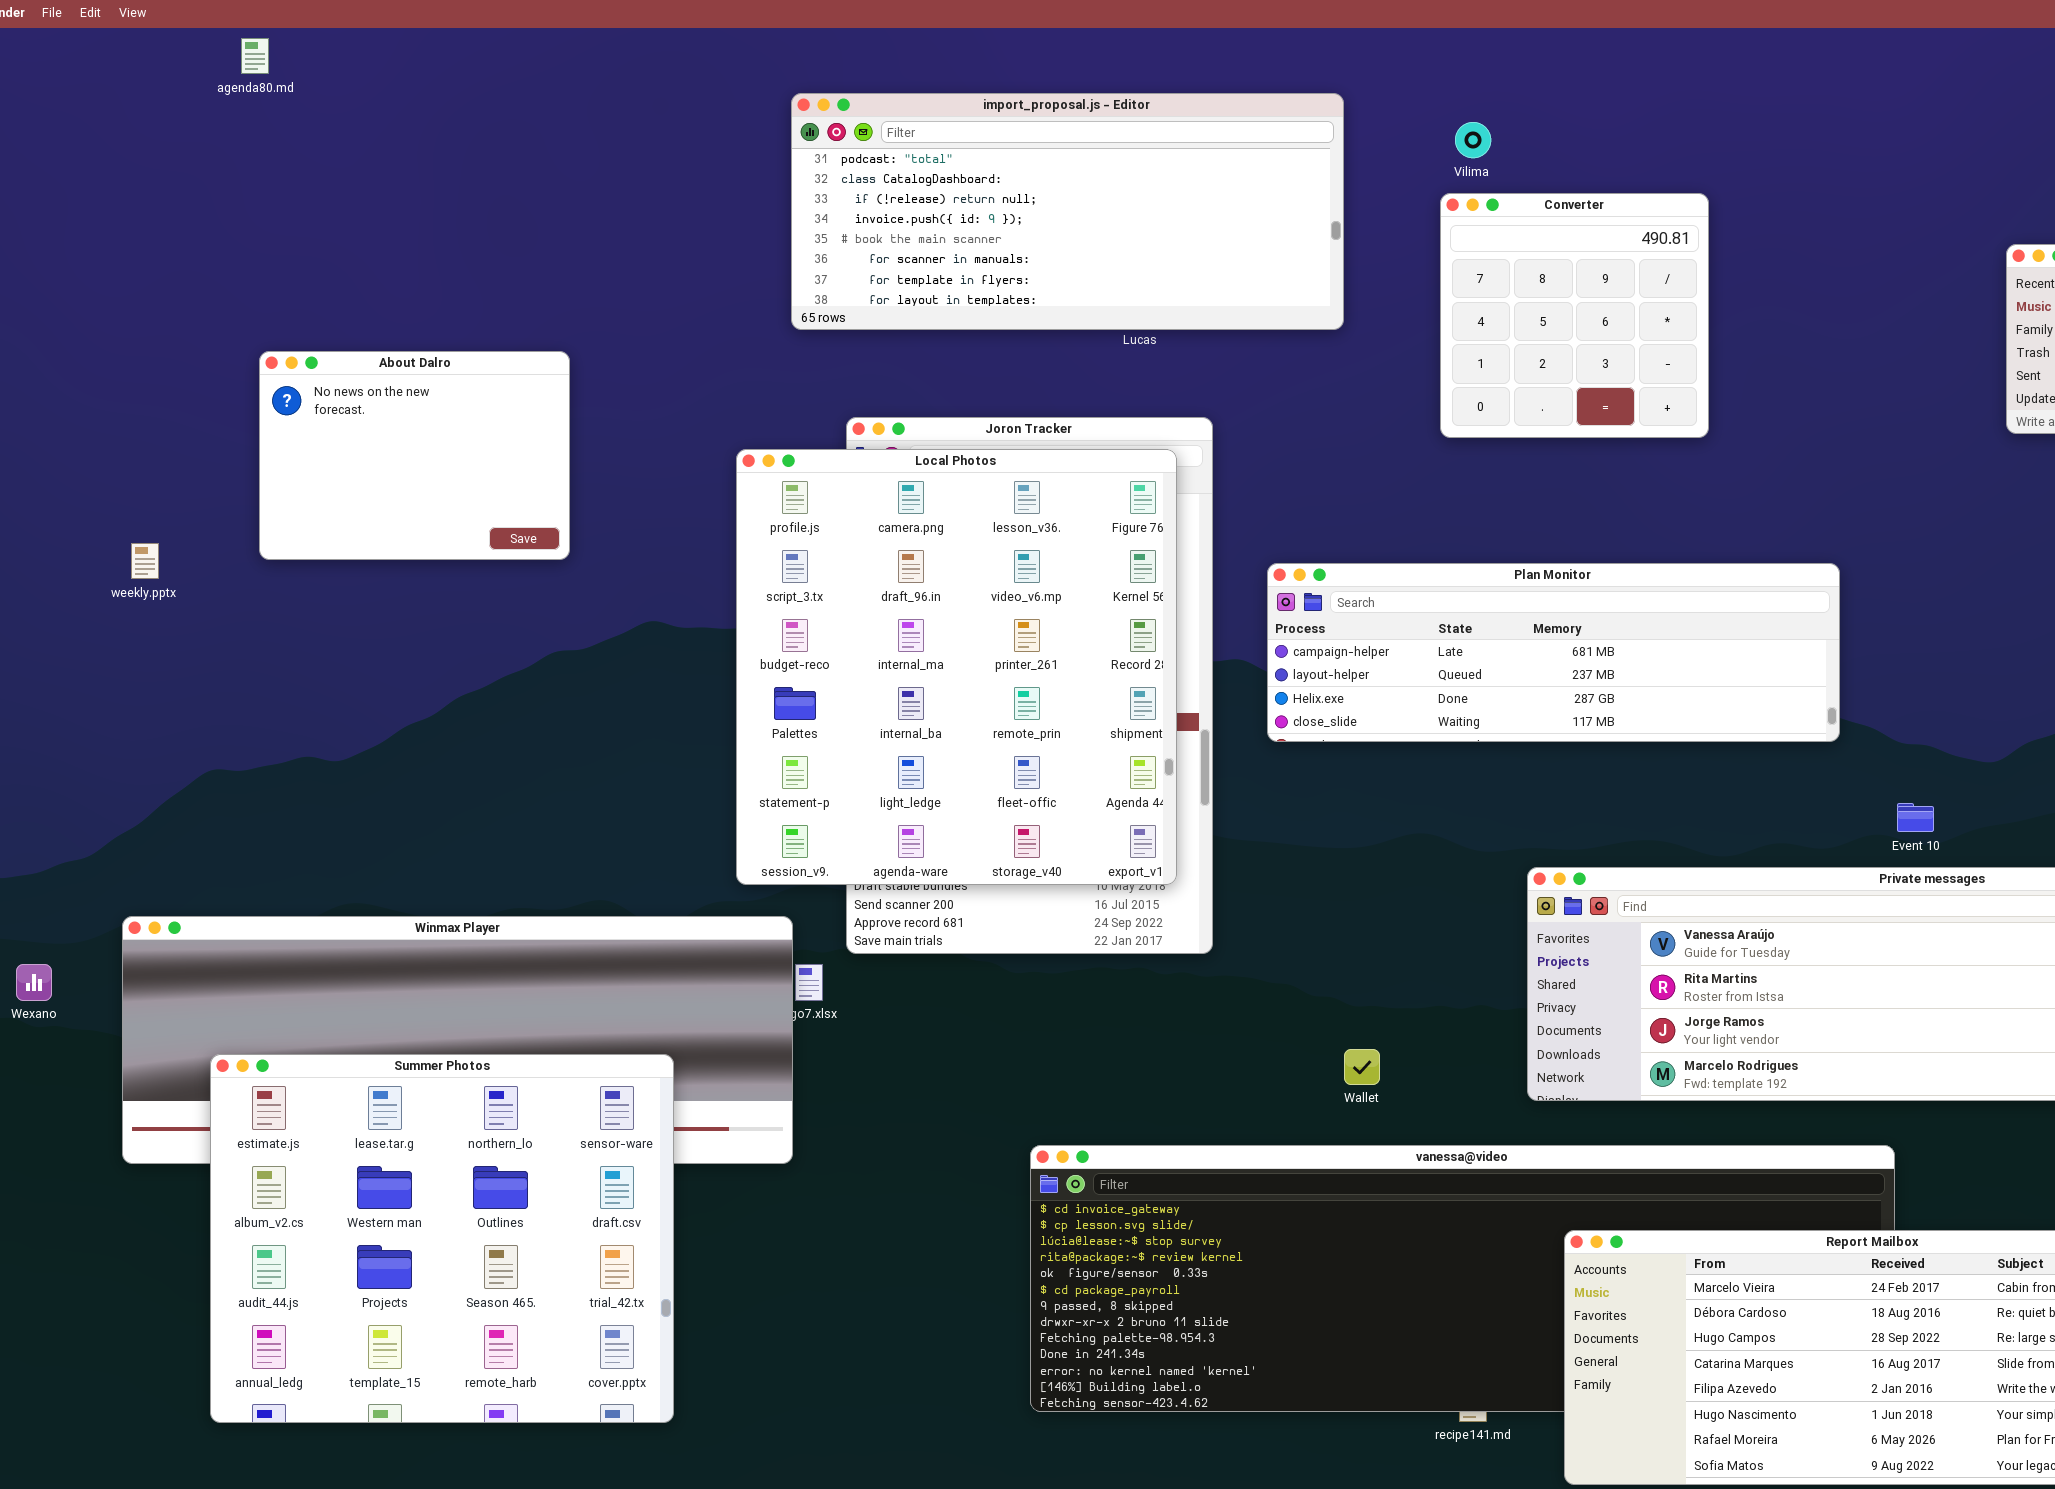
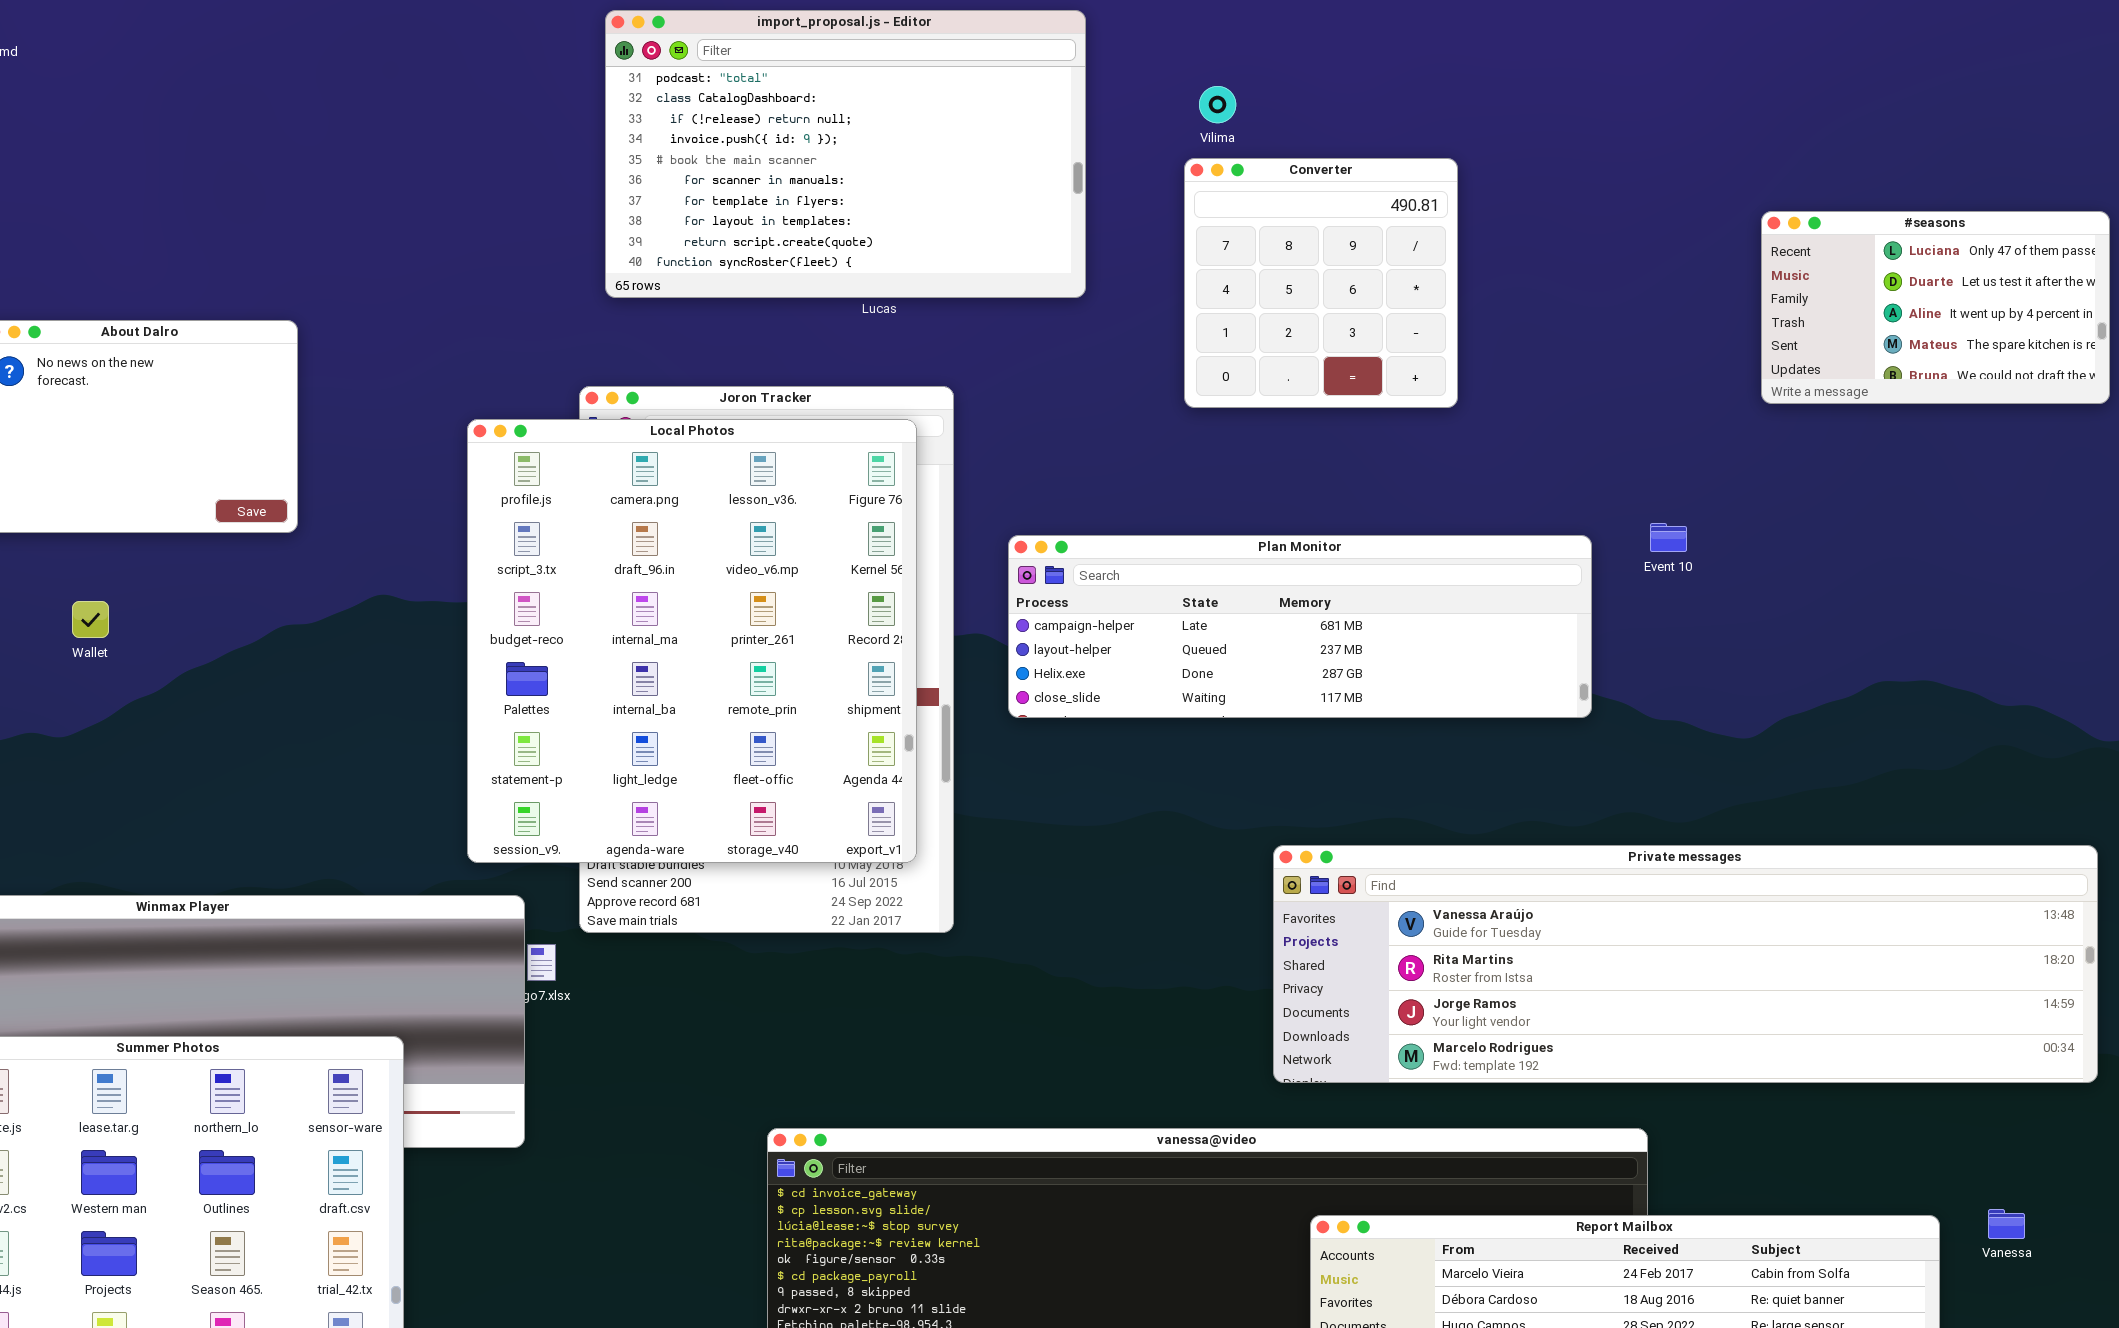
import_proposal.js - Editor: [791,93,1344,330] -> [605,10,1086,298], resized
Event 10: [1897,803,1934,832] -> [1650,523,1687,552], moved
Wallet: [1344,1049,1380,1085] -> [72,601,109,638], moved

